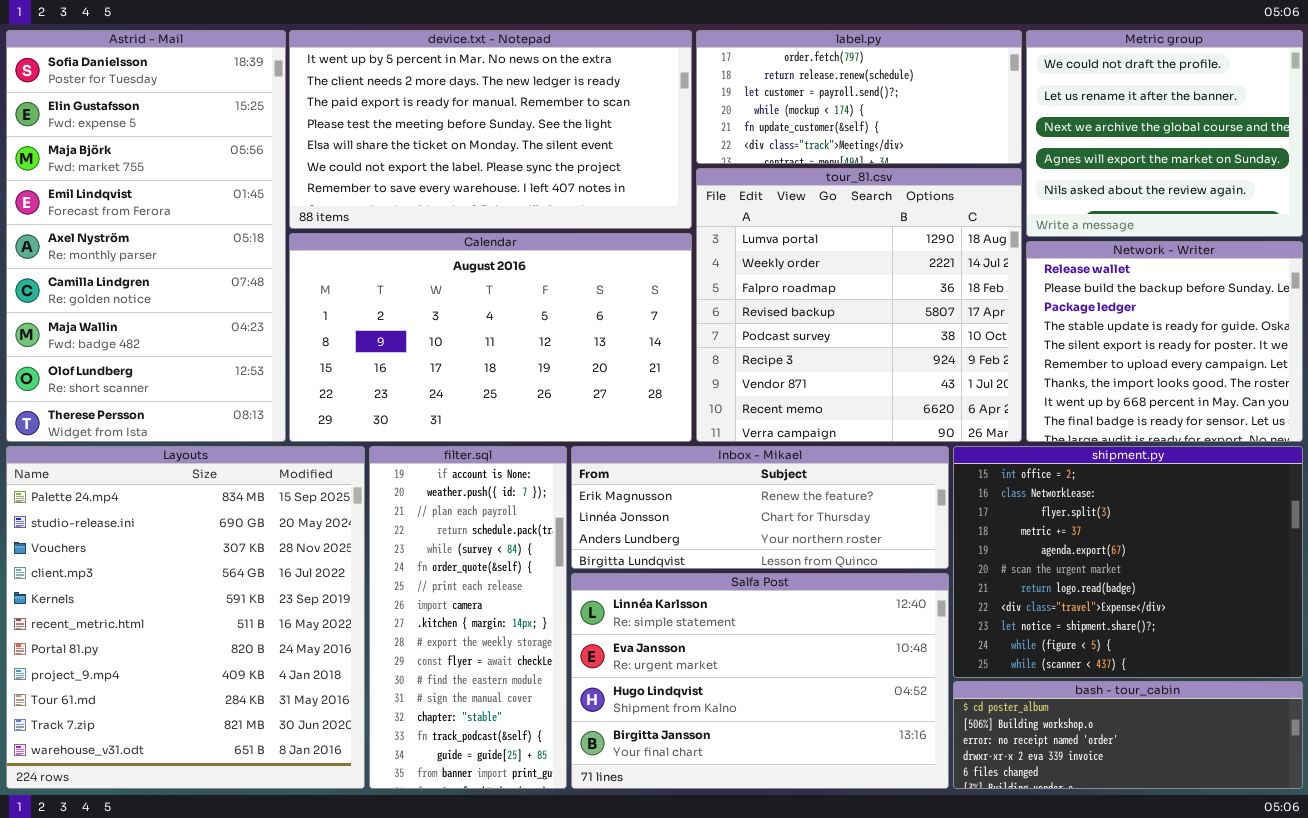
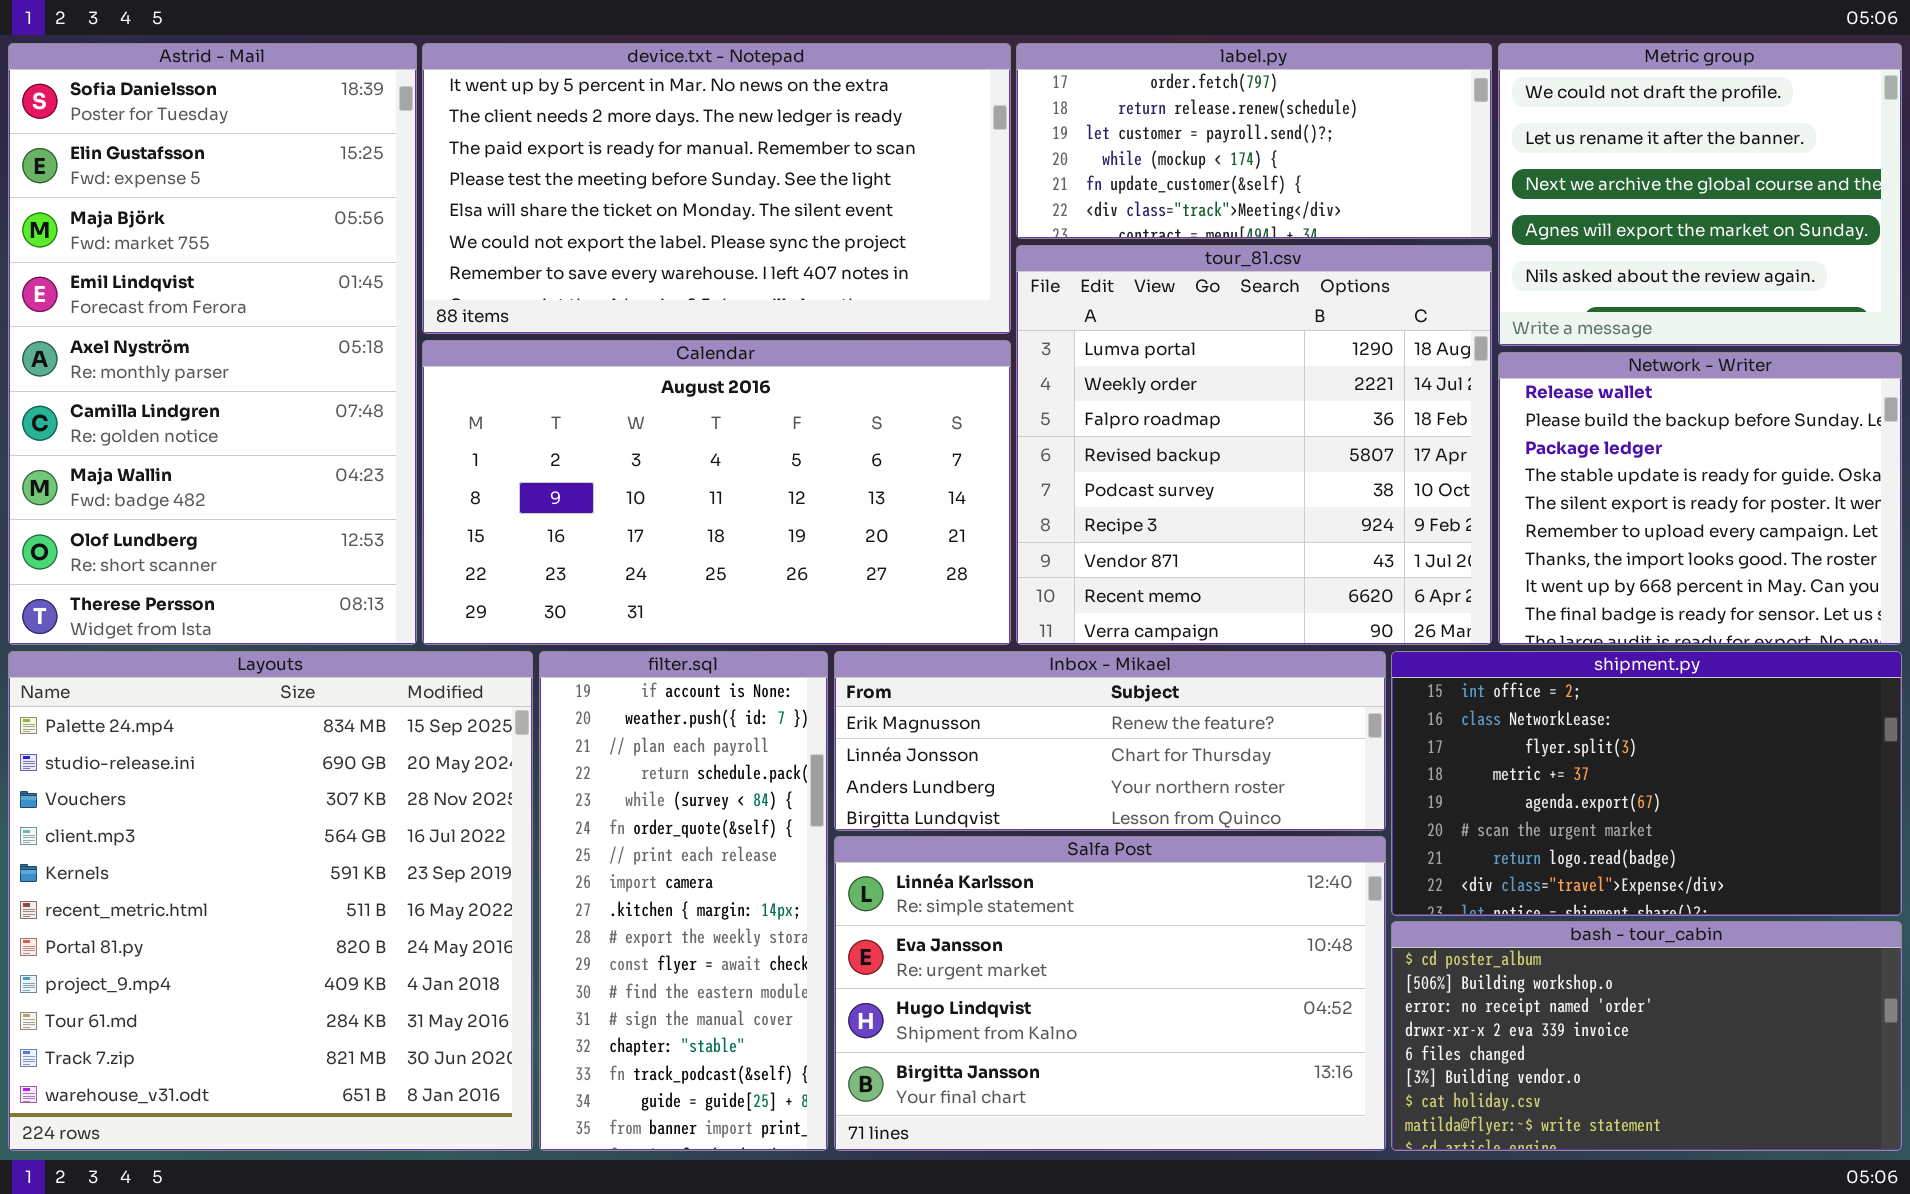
shipment.py: [953,446,1303,678] -> [1391,651,1902,916], resized
bash - tour_cabin: [953,681,1303,789] -> [1391,921,1902,1151], resized

